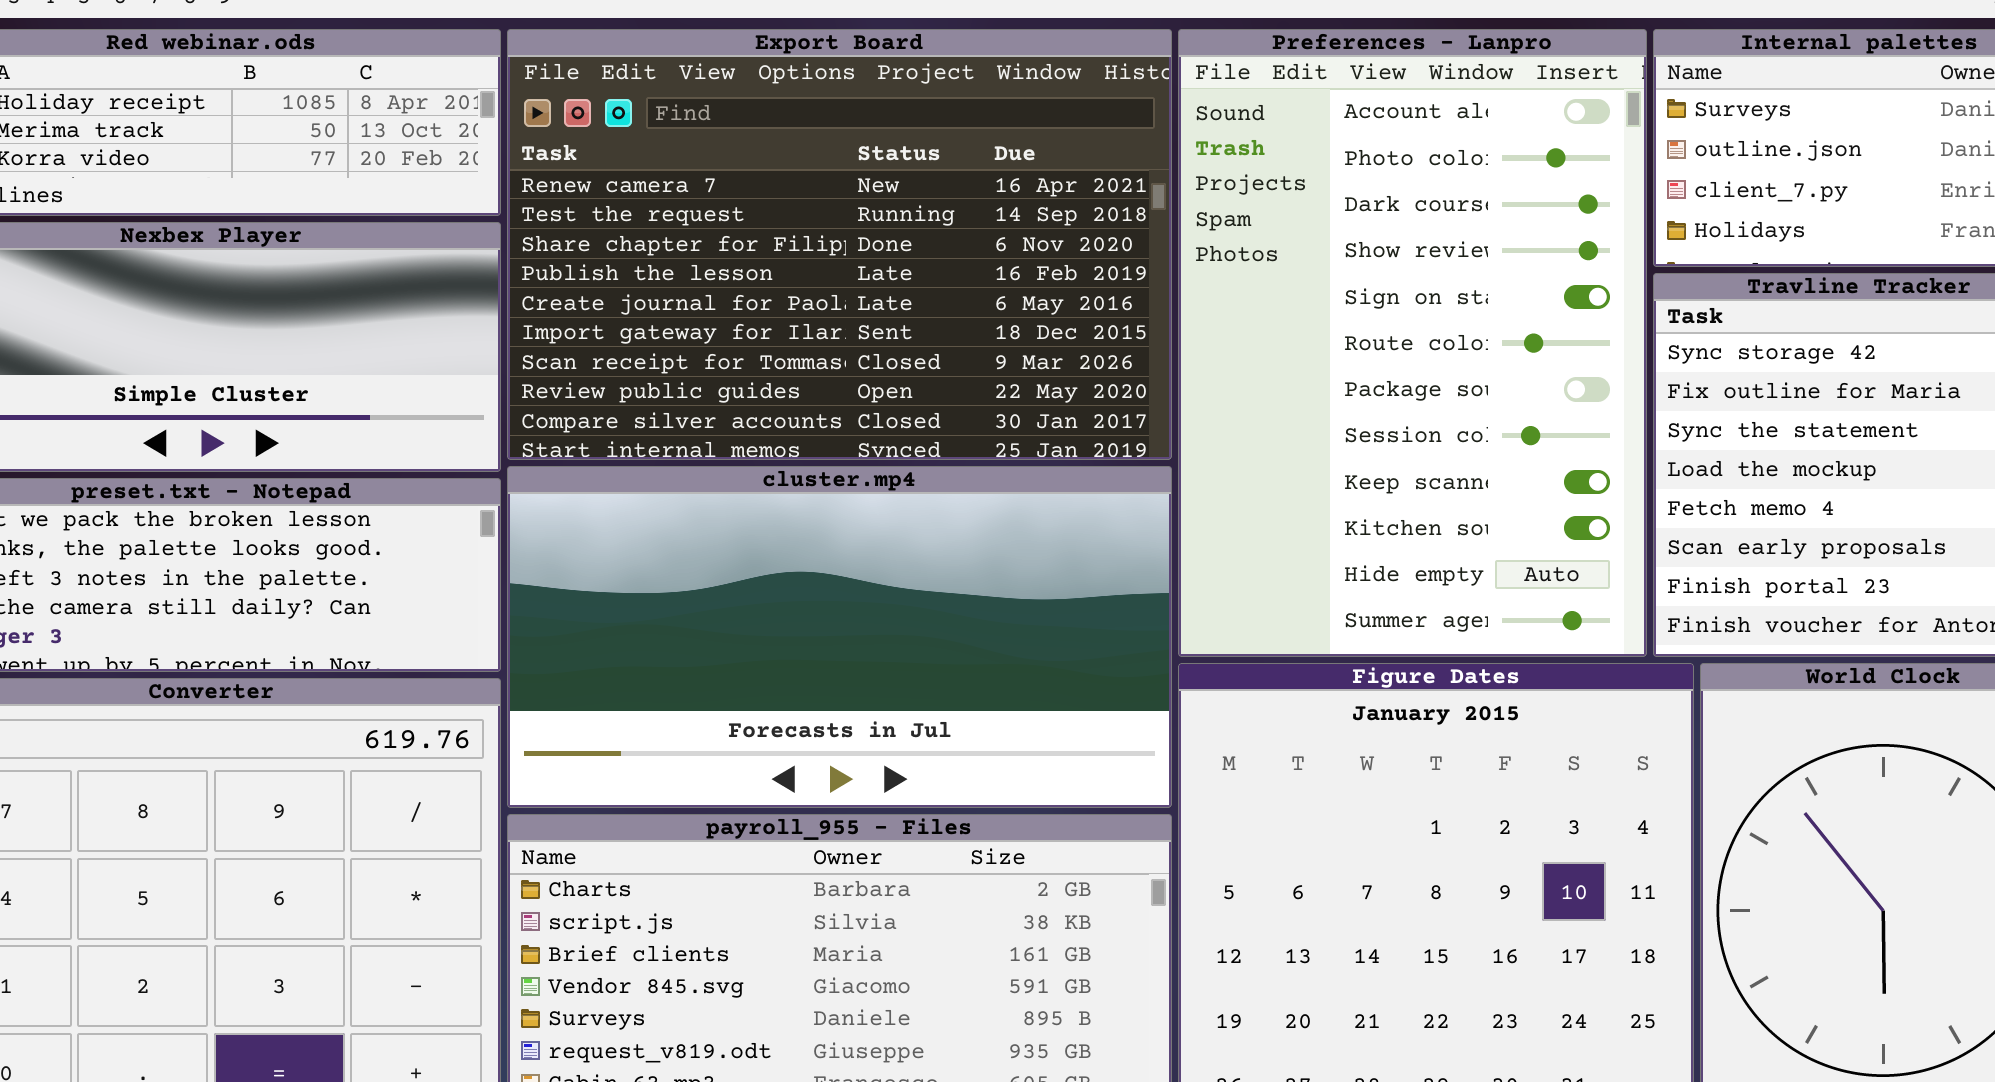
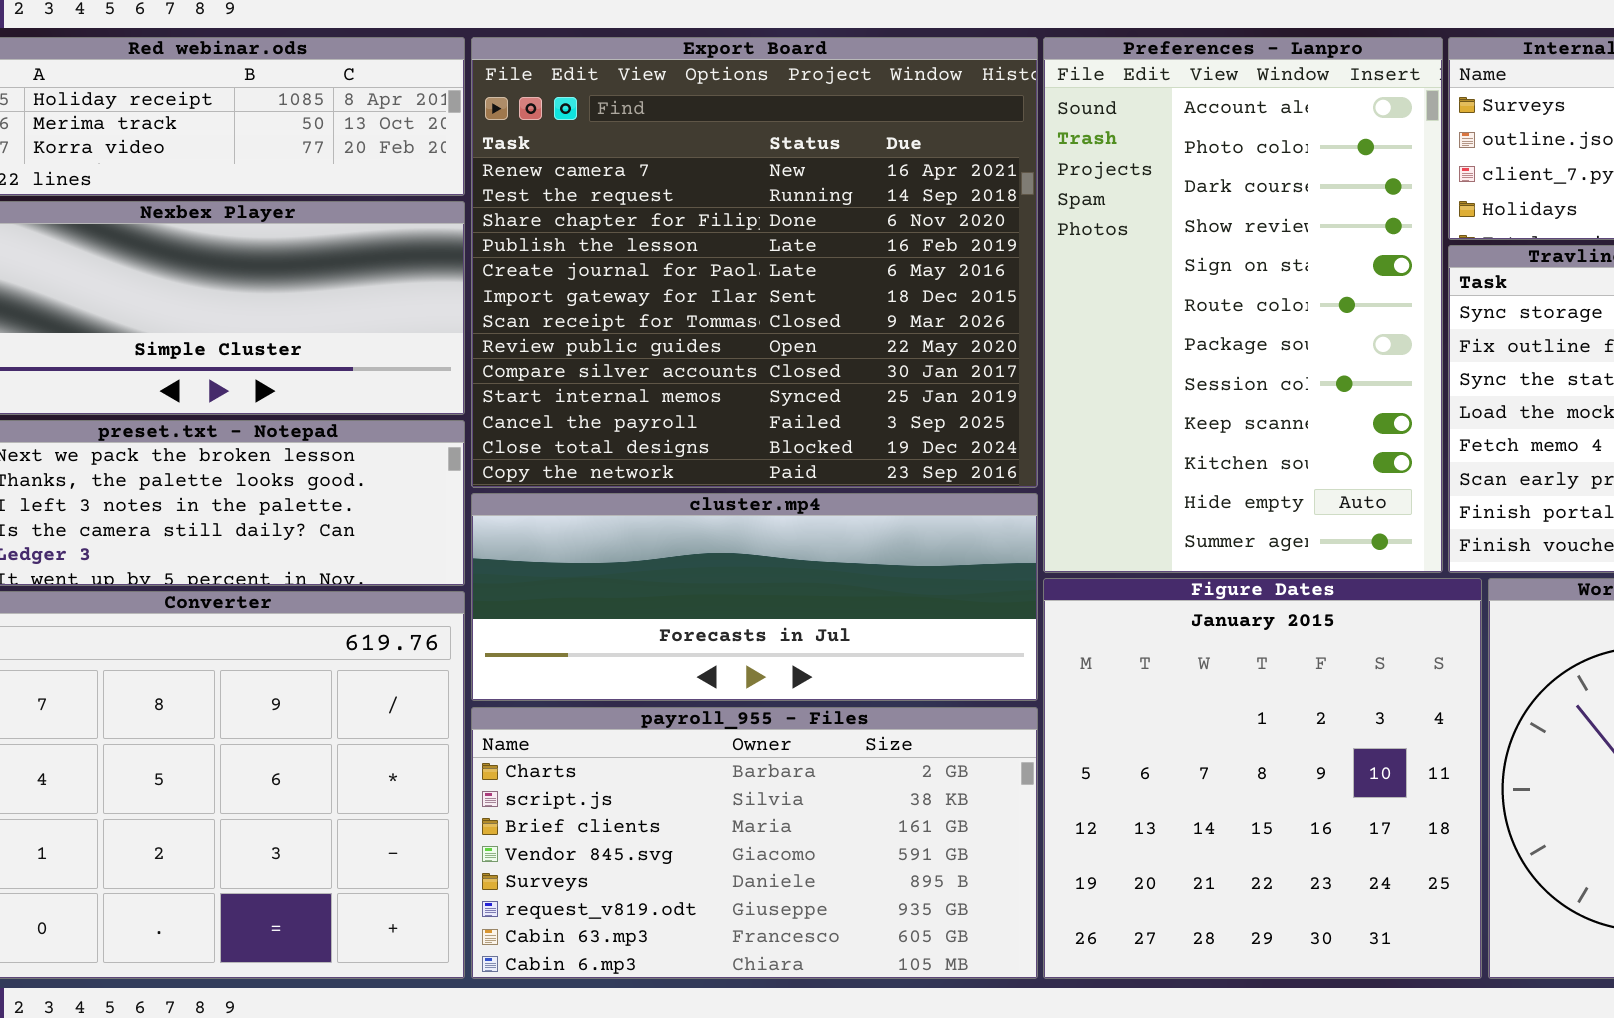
Export Board: [507,29,1172,460] -> [471,37,1038,488], resized
cluster.mp4: [507,466,1172,808] -> [471,493,1038,701], resized

